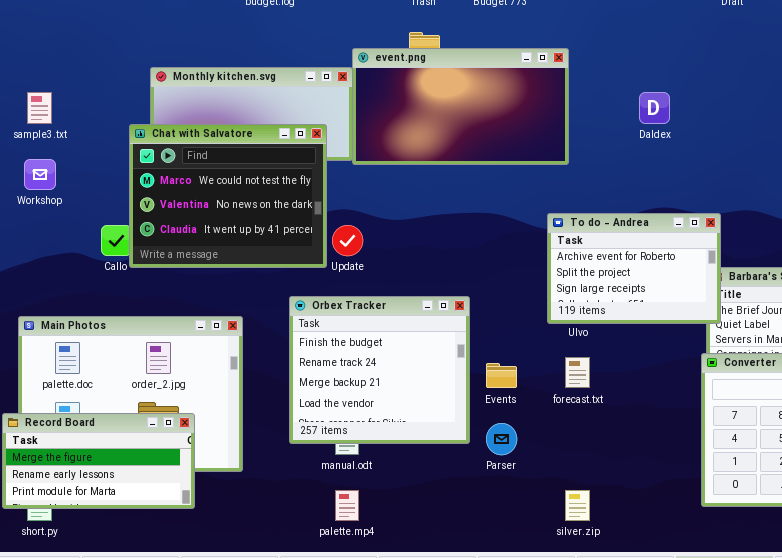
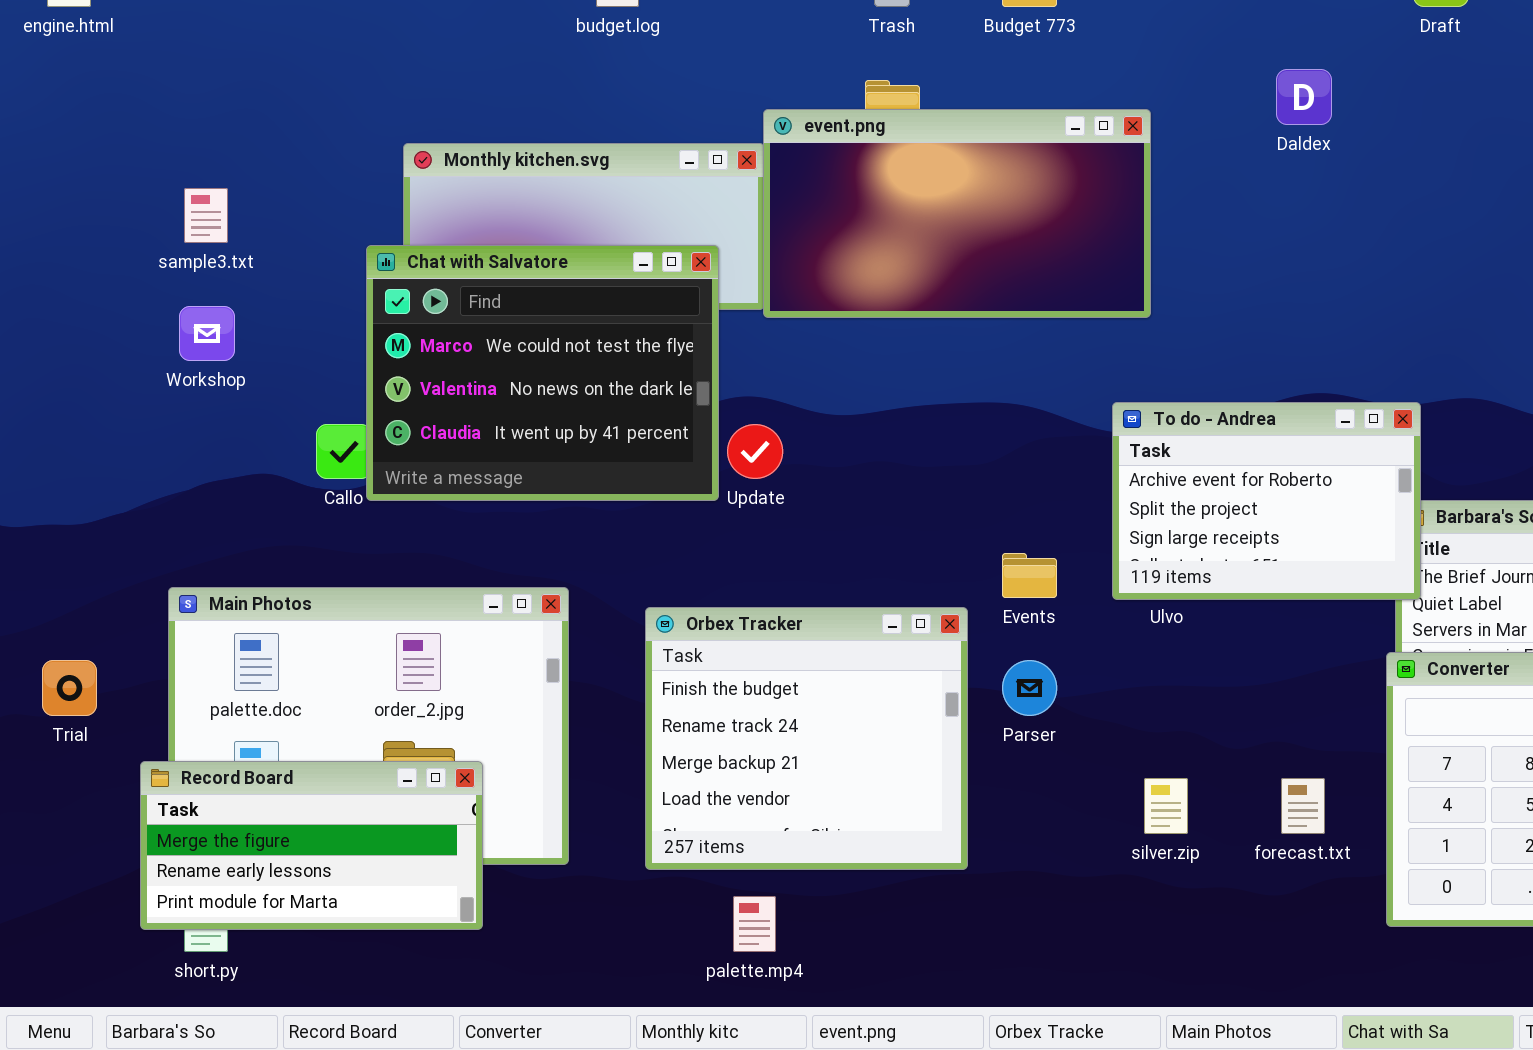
Daldex: [639,92,670,124] -> [1276,69,1332,125], moved
Orbex Tracker: [289,296,470,444] -> [645,607,968,870], moved
forecast.txt: [565,357,590,388] -> [1281,778,1325,834], moved
Events: [486,363,517,388] -> [1002,553,1057,598], moved
Parser: [486,423,517,455] -> [1002,660,1057,716], moved
silver.zip: [565,490,590,521] -> [1144,778,1188,834], moved

